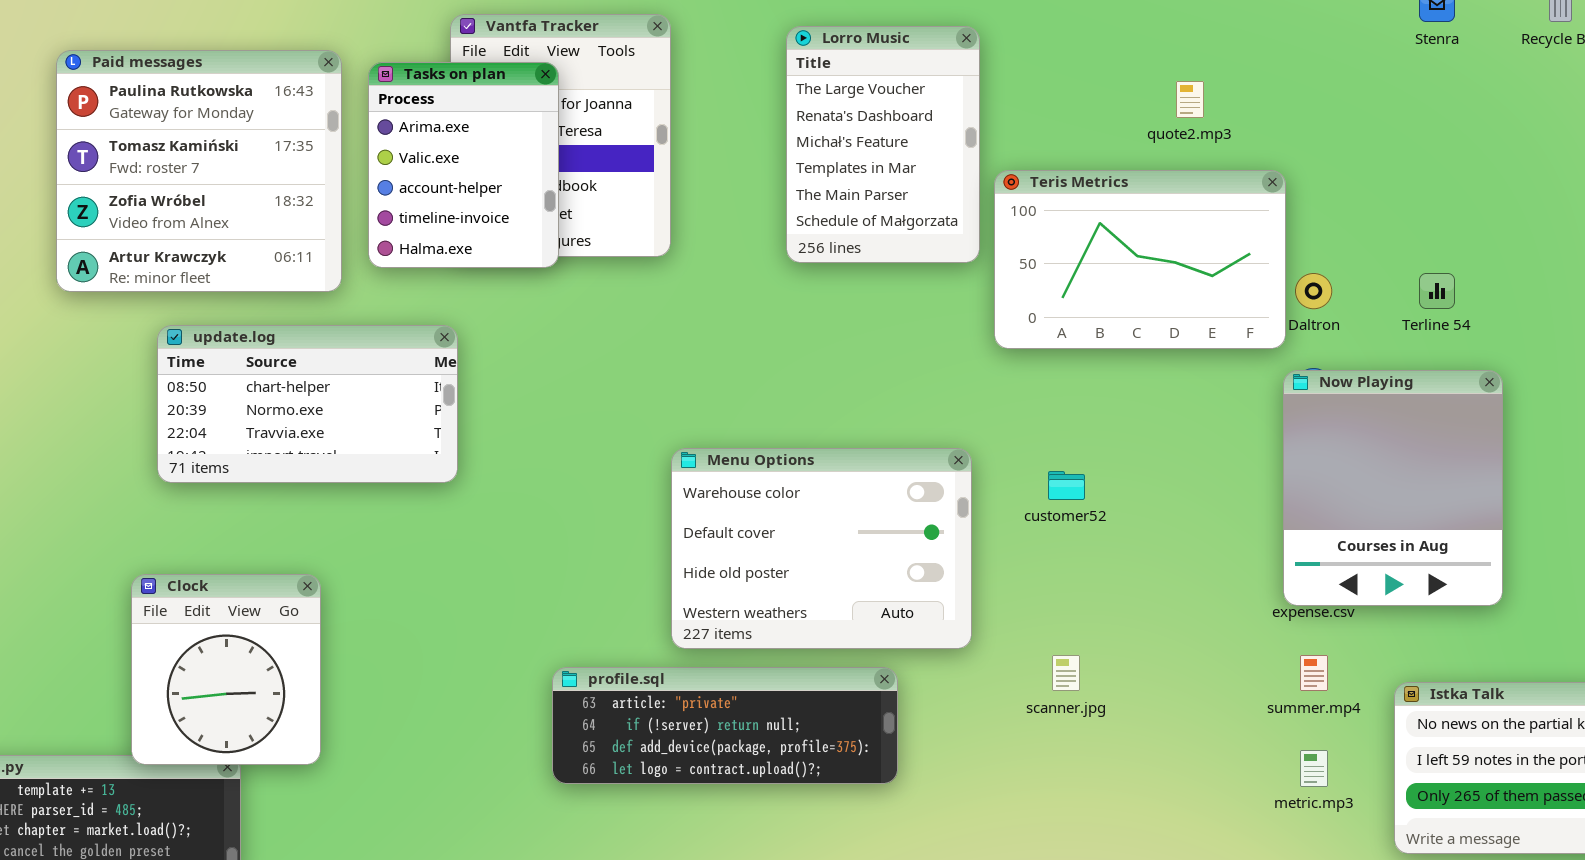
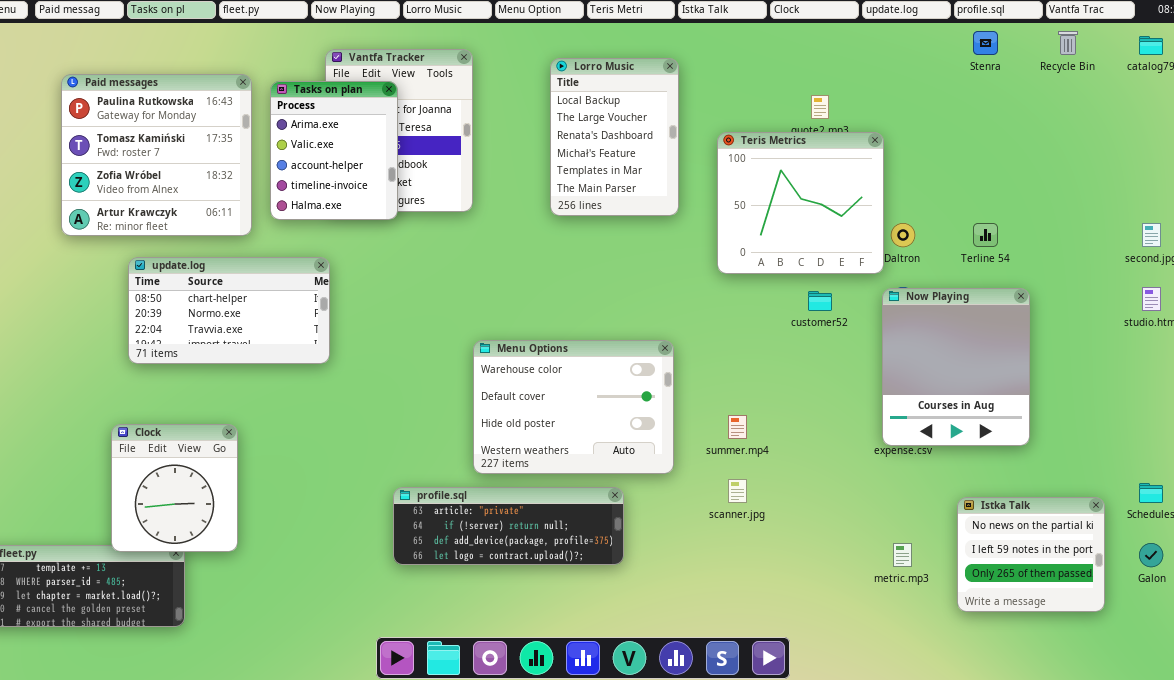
Lorro Music: [786,26,980,263] -> [550,58,679,216], scrolled up 1 row
Teris Metrics: [994,170,1286,349] -> [717,132,884,274], resized
customer52: [1048,471,1085,500] -> [808,291,832,311], moved
summer.mp4: [1300,655,1328,691] -> [728,415,747,439], moved

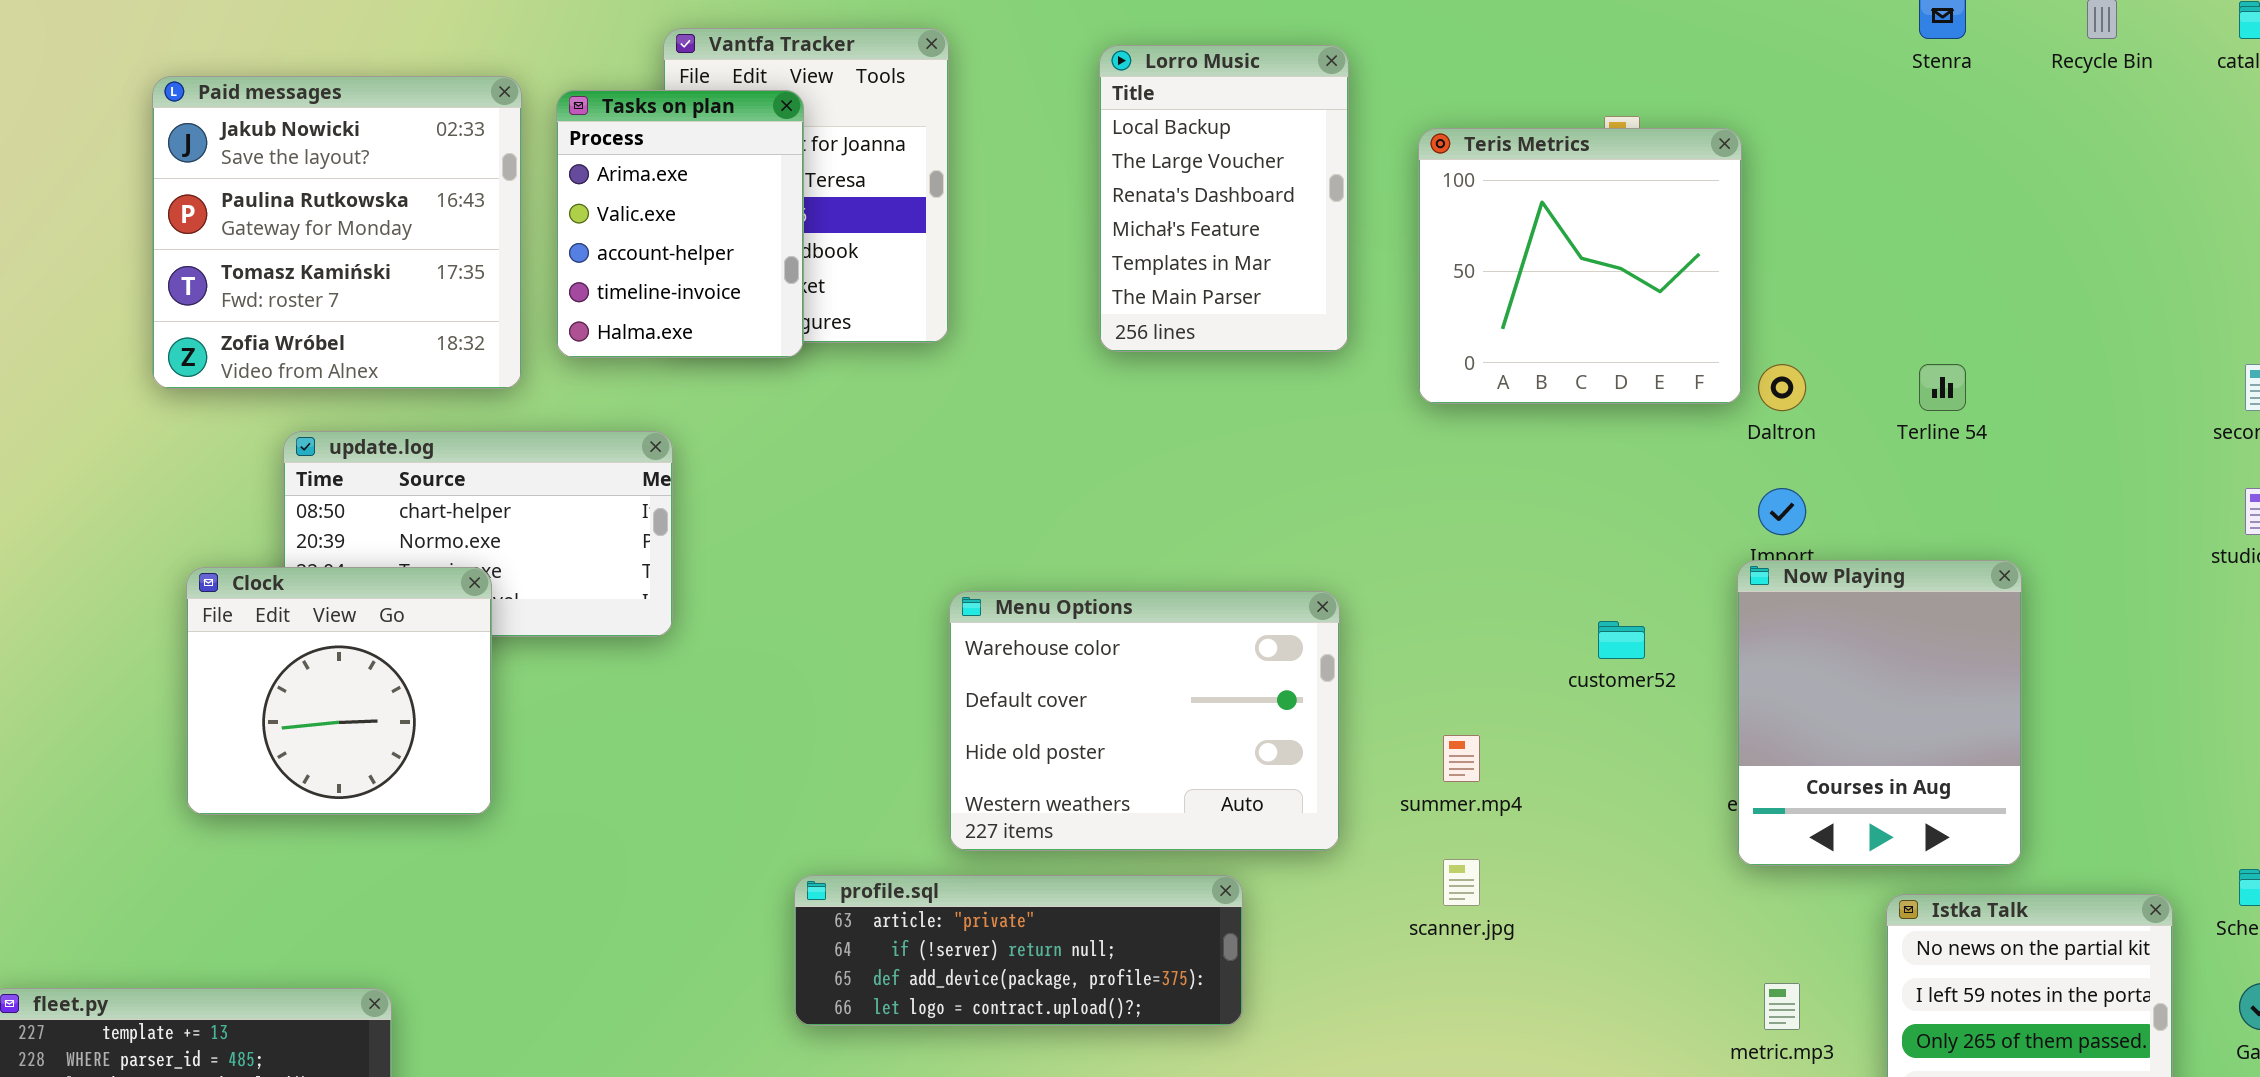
Paid messages: [61,74,252,236] -> [152,76,522,389], scrolled up 1 row
Teris Metrics: [717,132,884,274] -> [1418,128,1742,404], moved
Now Playing: [882,288,1030,446] -> [1737,560,2022,866], moved
customer52: [808,291,832,311] -> [1598,621,1645,659], moved
Clock: [111,424,238,552] -> [186,567,492,815], moved, resized

